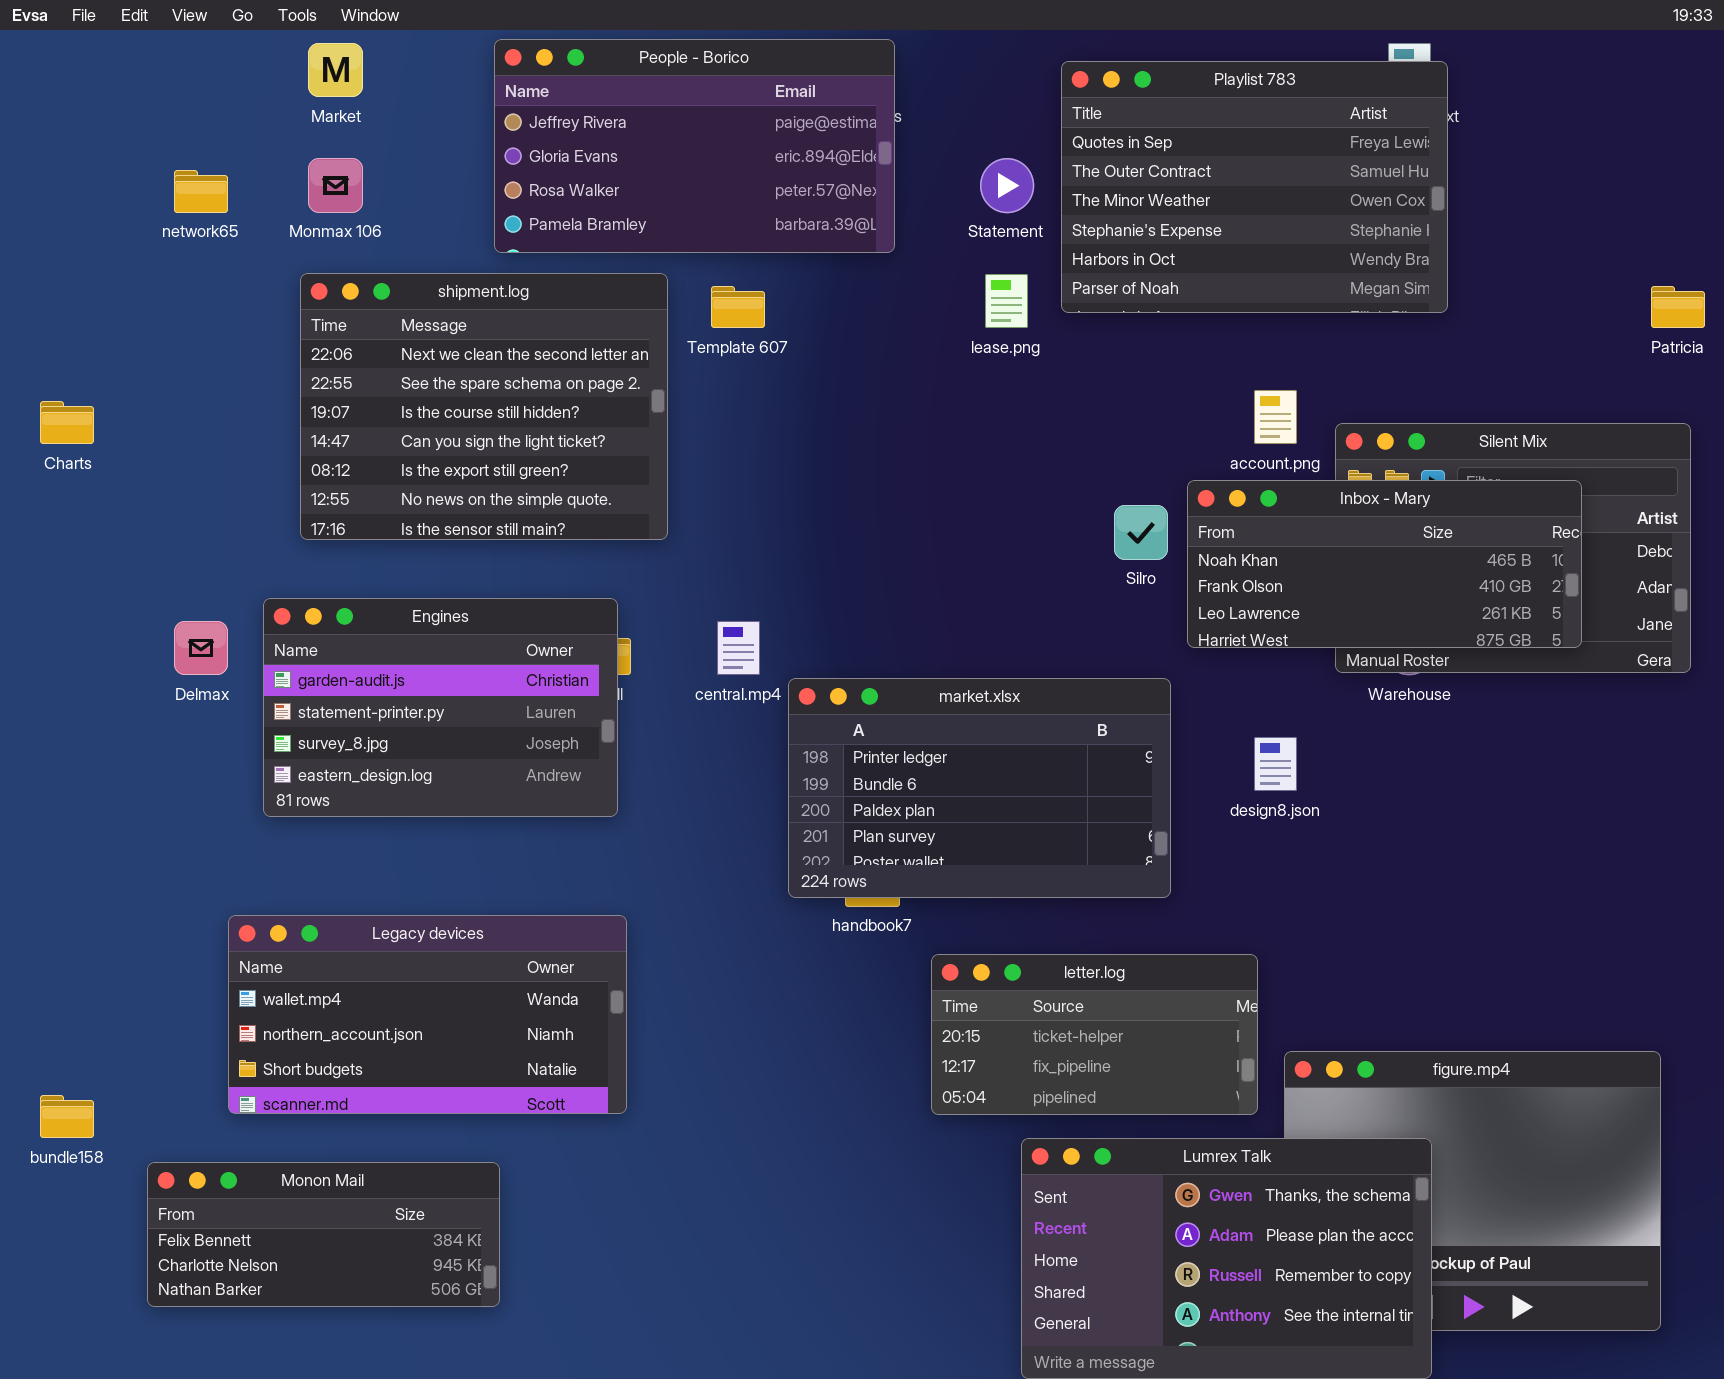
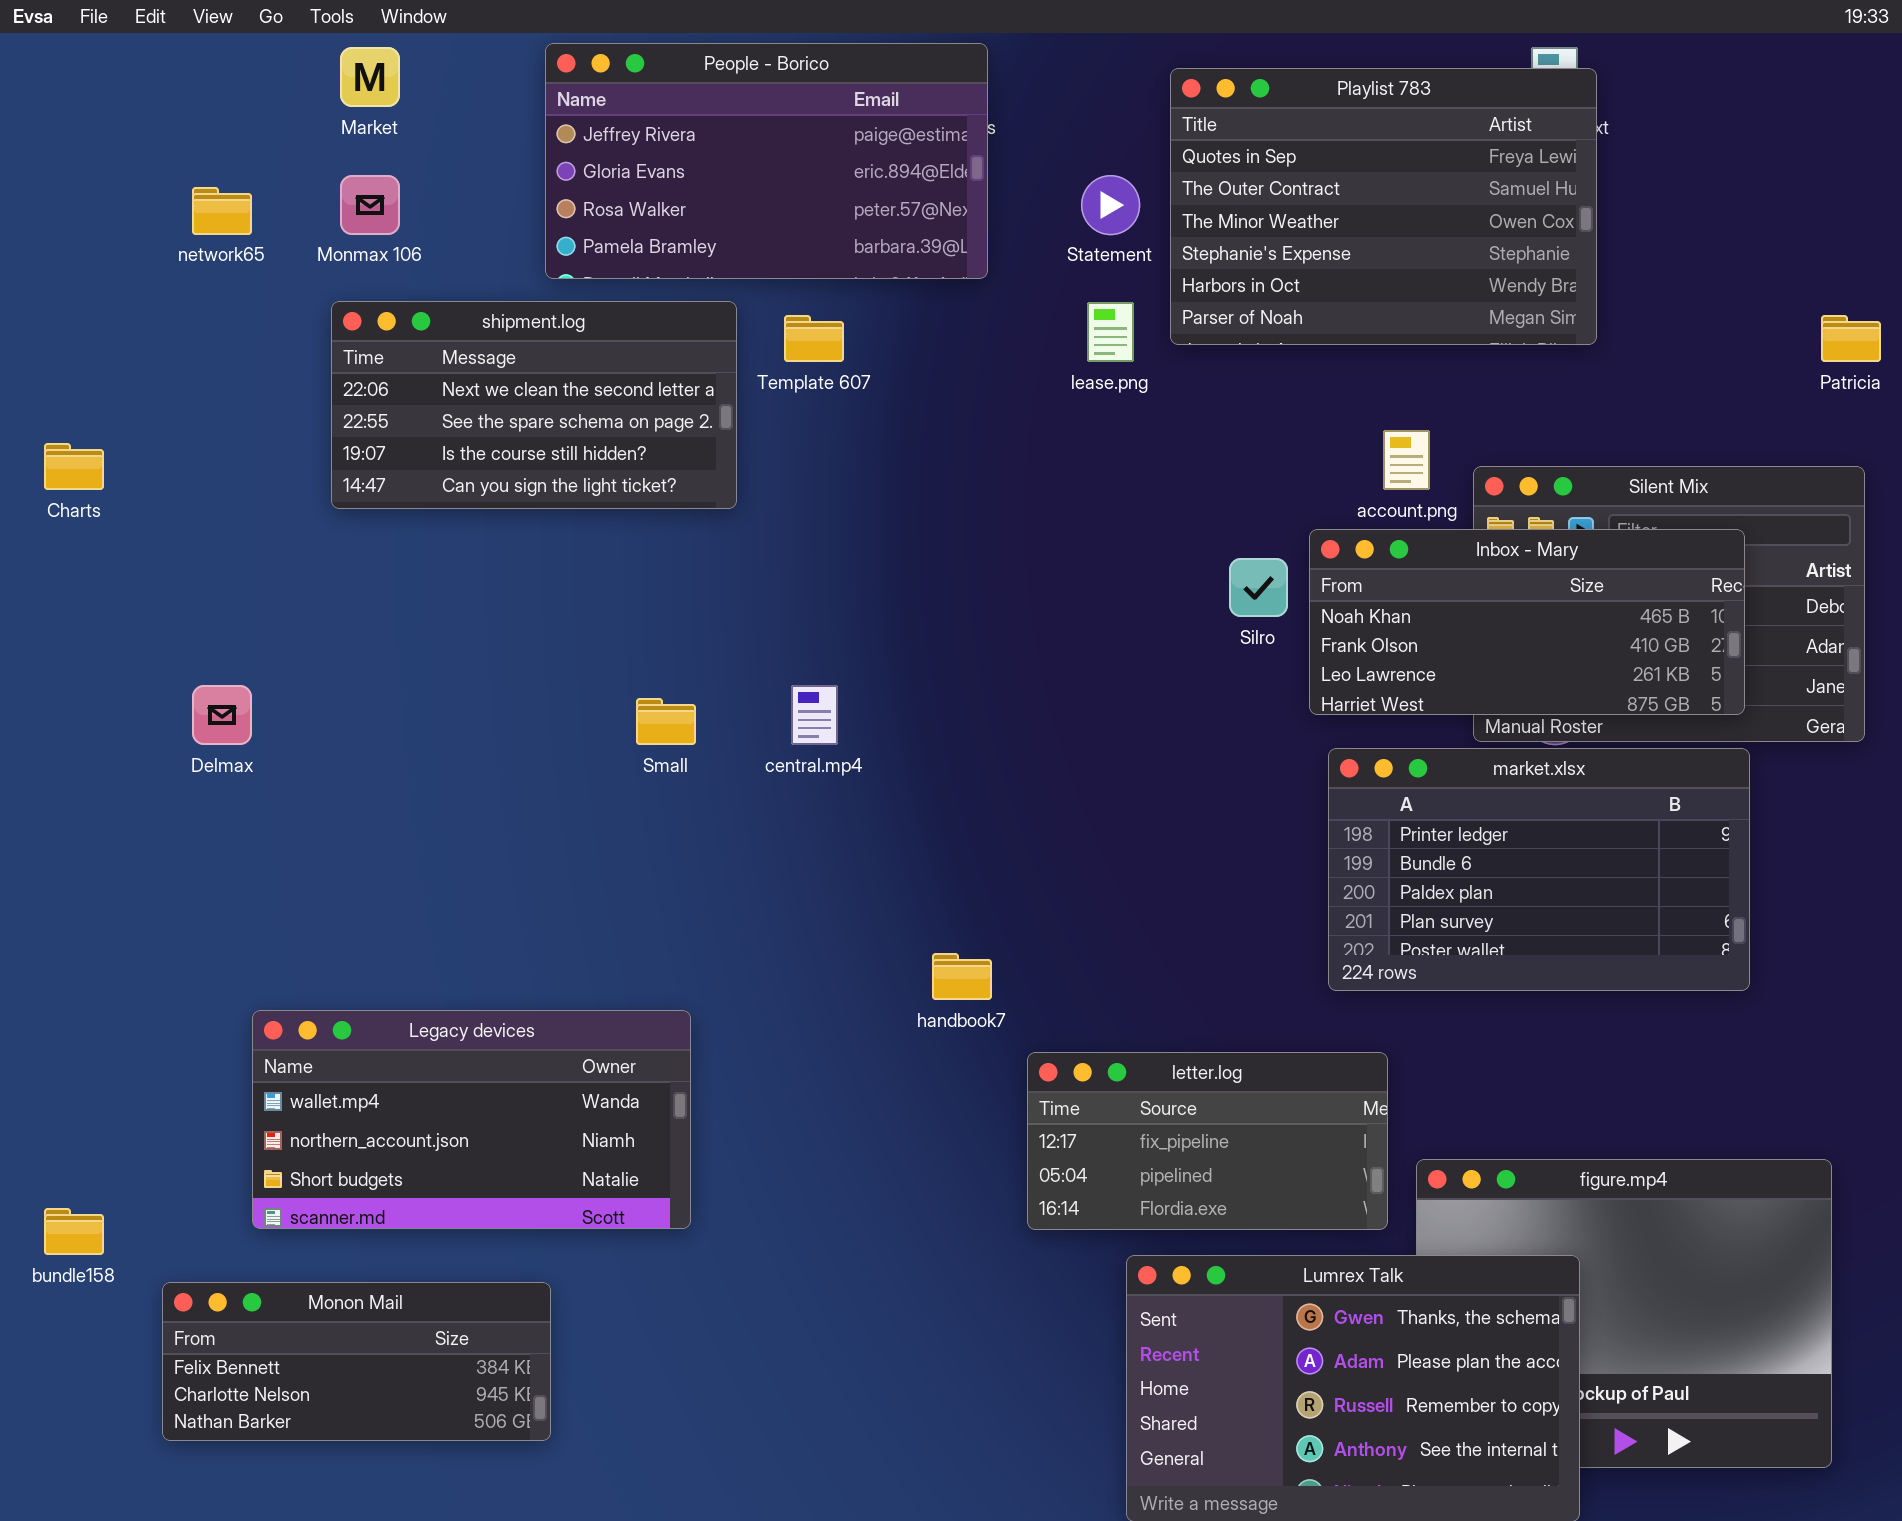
shipment.log: [300,273,668,540] -> [331,301,737,509], resized
Engines: [263,598,618,817] -> none, closed
market.xlsx: [788,678,1171,898] -> [1328,748,1750,991], moved
letter.log: [931,954,1258,1115] -> [1027,1052,1388,1230], scrolled down 1 row

